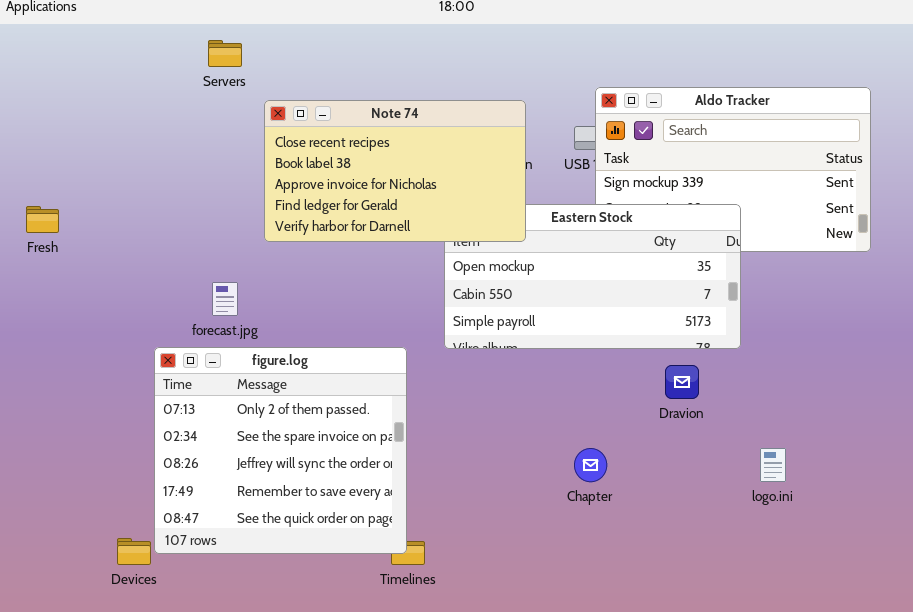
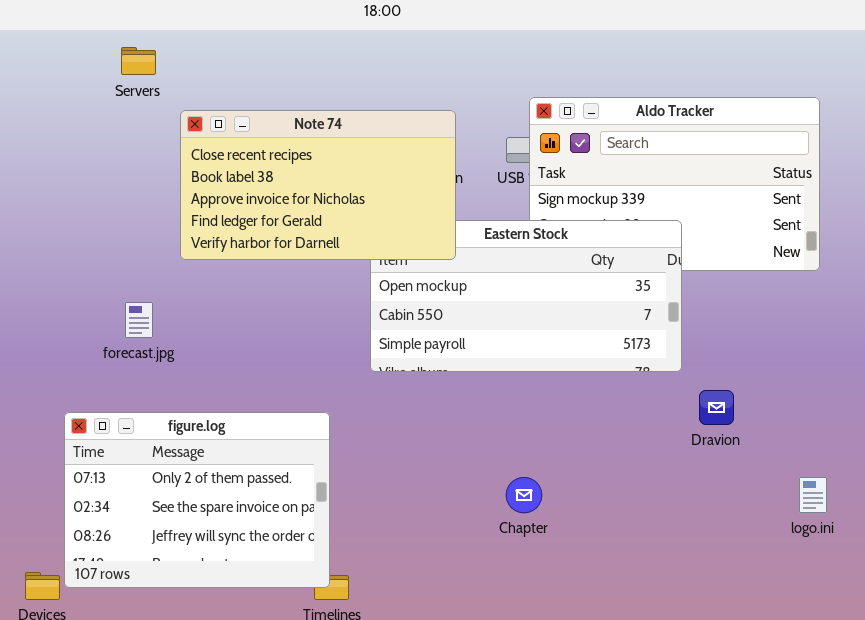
figure.log: [154,347,407,554] -> [64,412,330,588], resized
Dravion: [665,365,699,399] -> [699,390,734,425], moved
logo.ini: [760,448,786,482] -> [799,477,827,513], moved

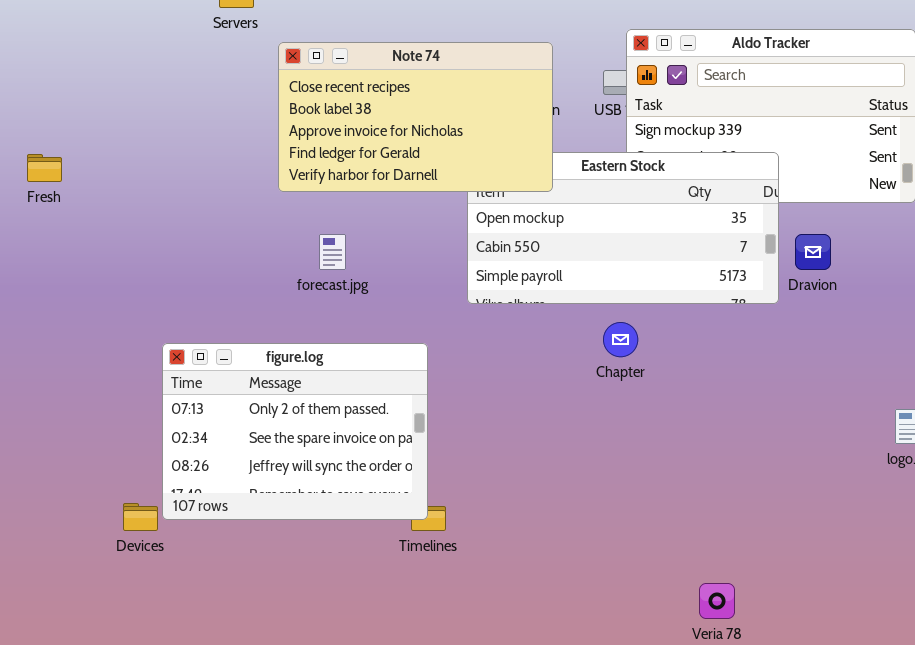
forecast.jpg: [125,302,153,338] -> [319,234,346,270], moved
Dravion: [699,390,734,425] -> [795,234,831,270], moved
Chapter: [506,477,542,513] -> [603,322,638,357], moved

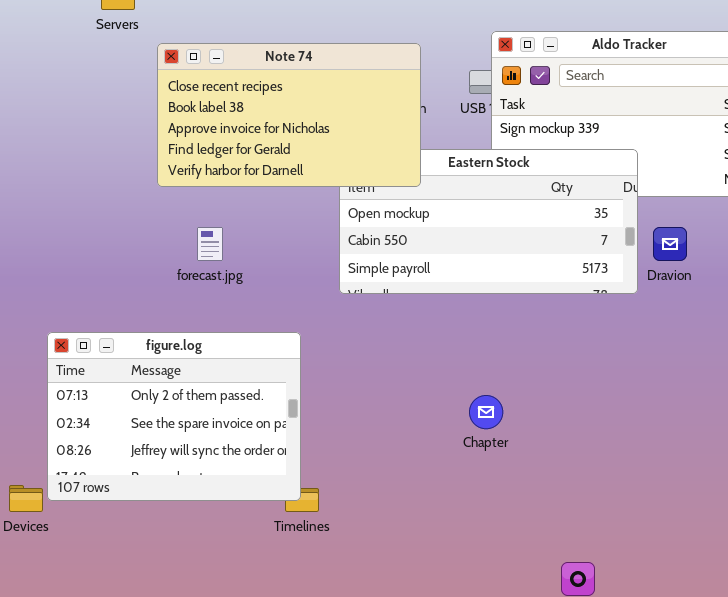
Chapter: [603,322,638,357] -> [469,395,503,429], moved

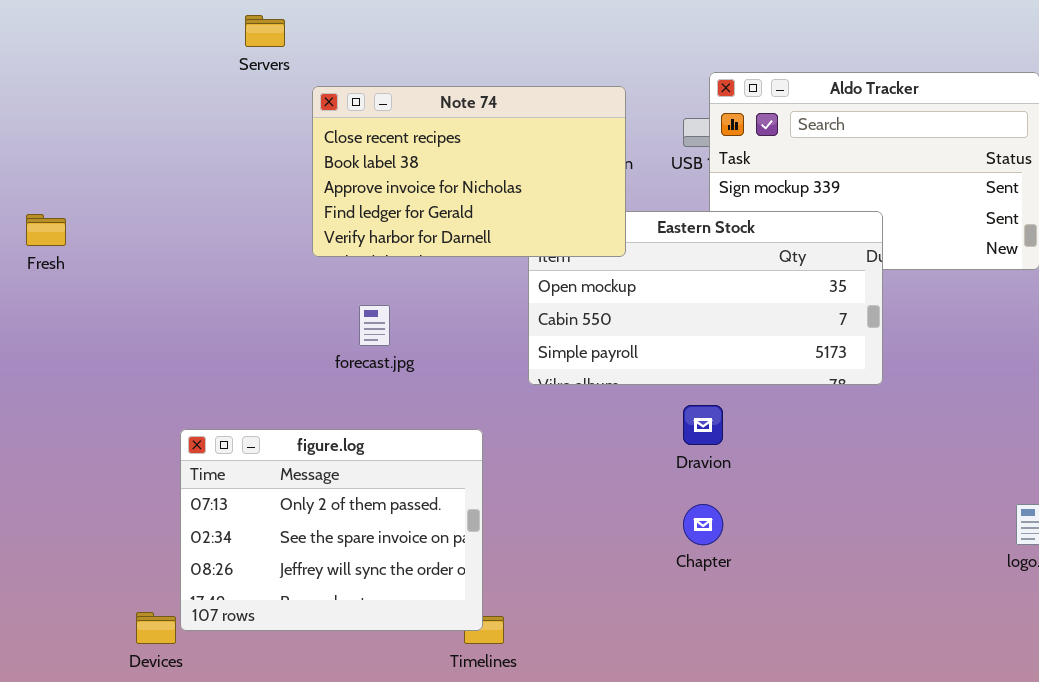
Dravion: [653,227,687,261] -> [683,405,723,445], moved

